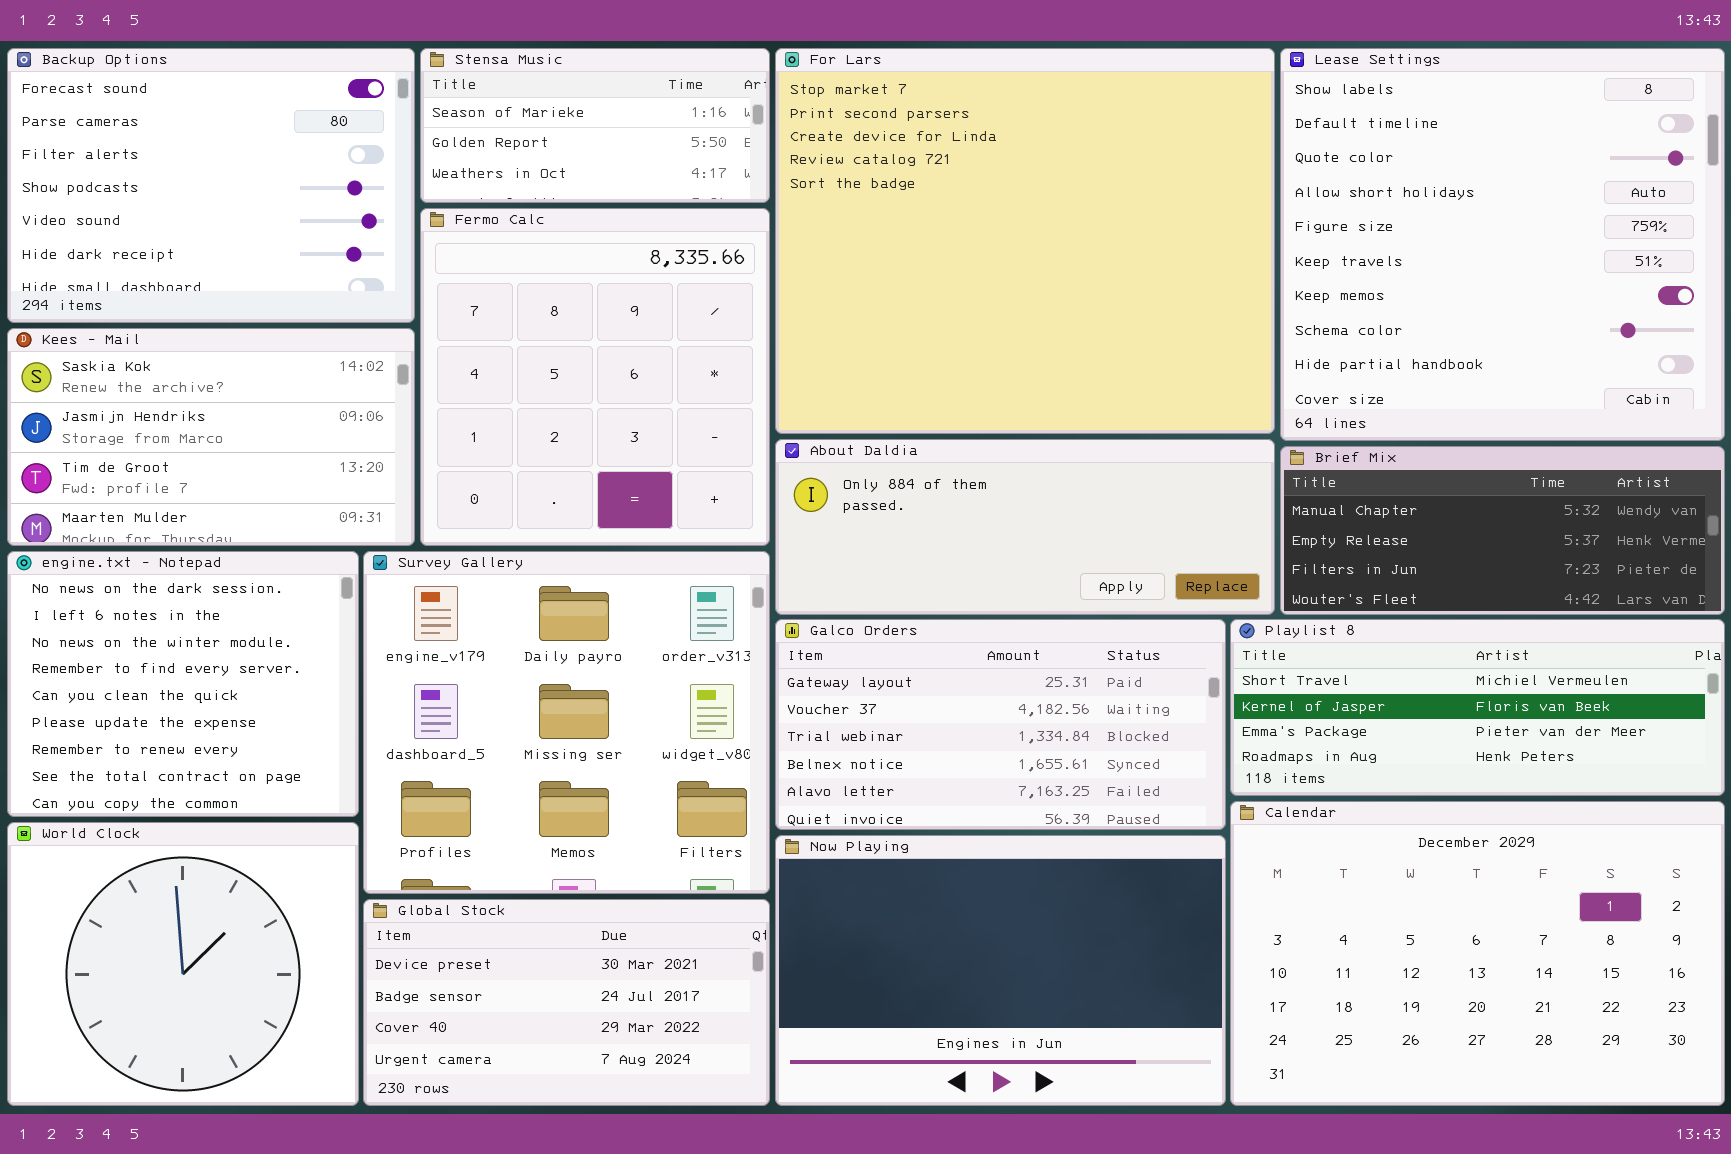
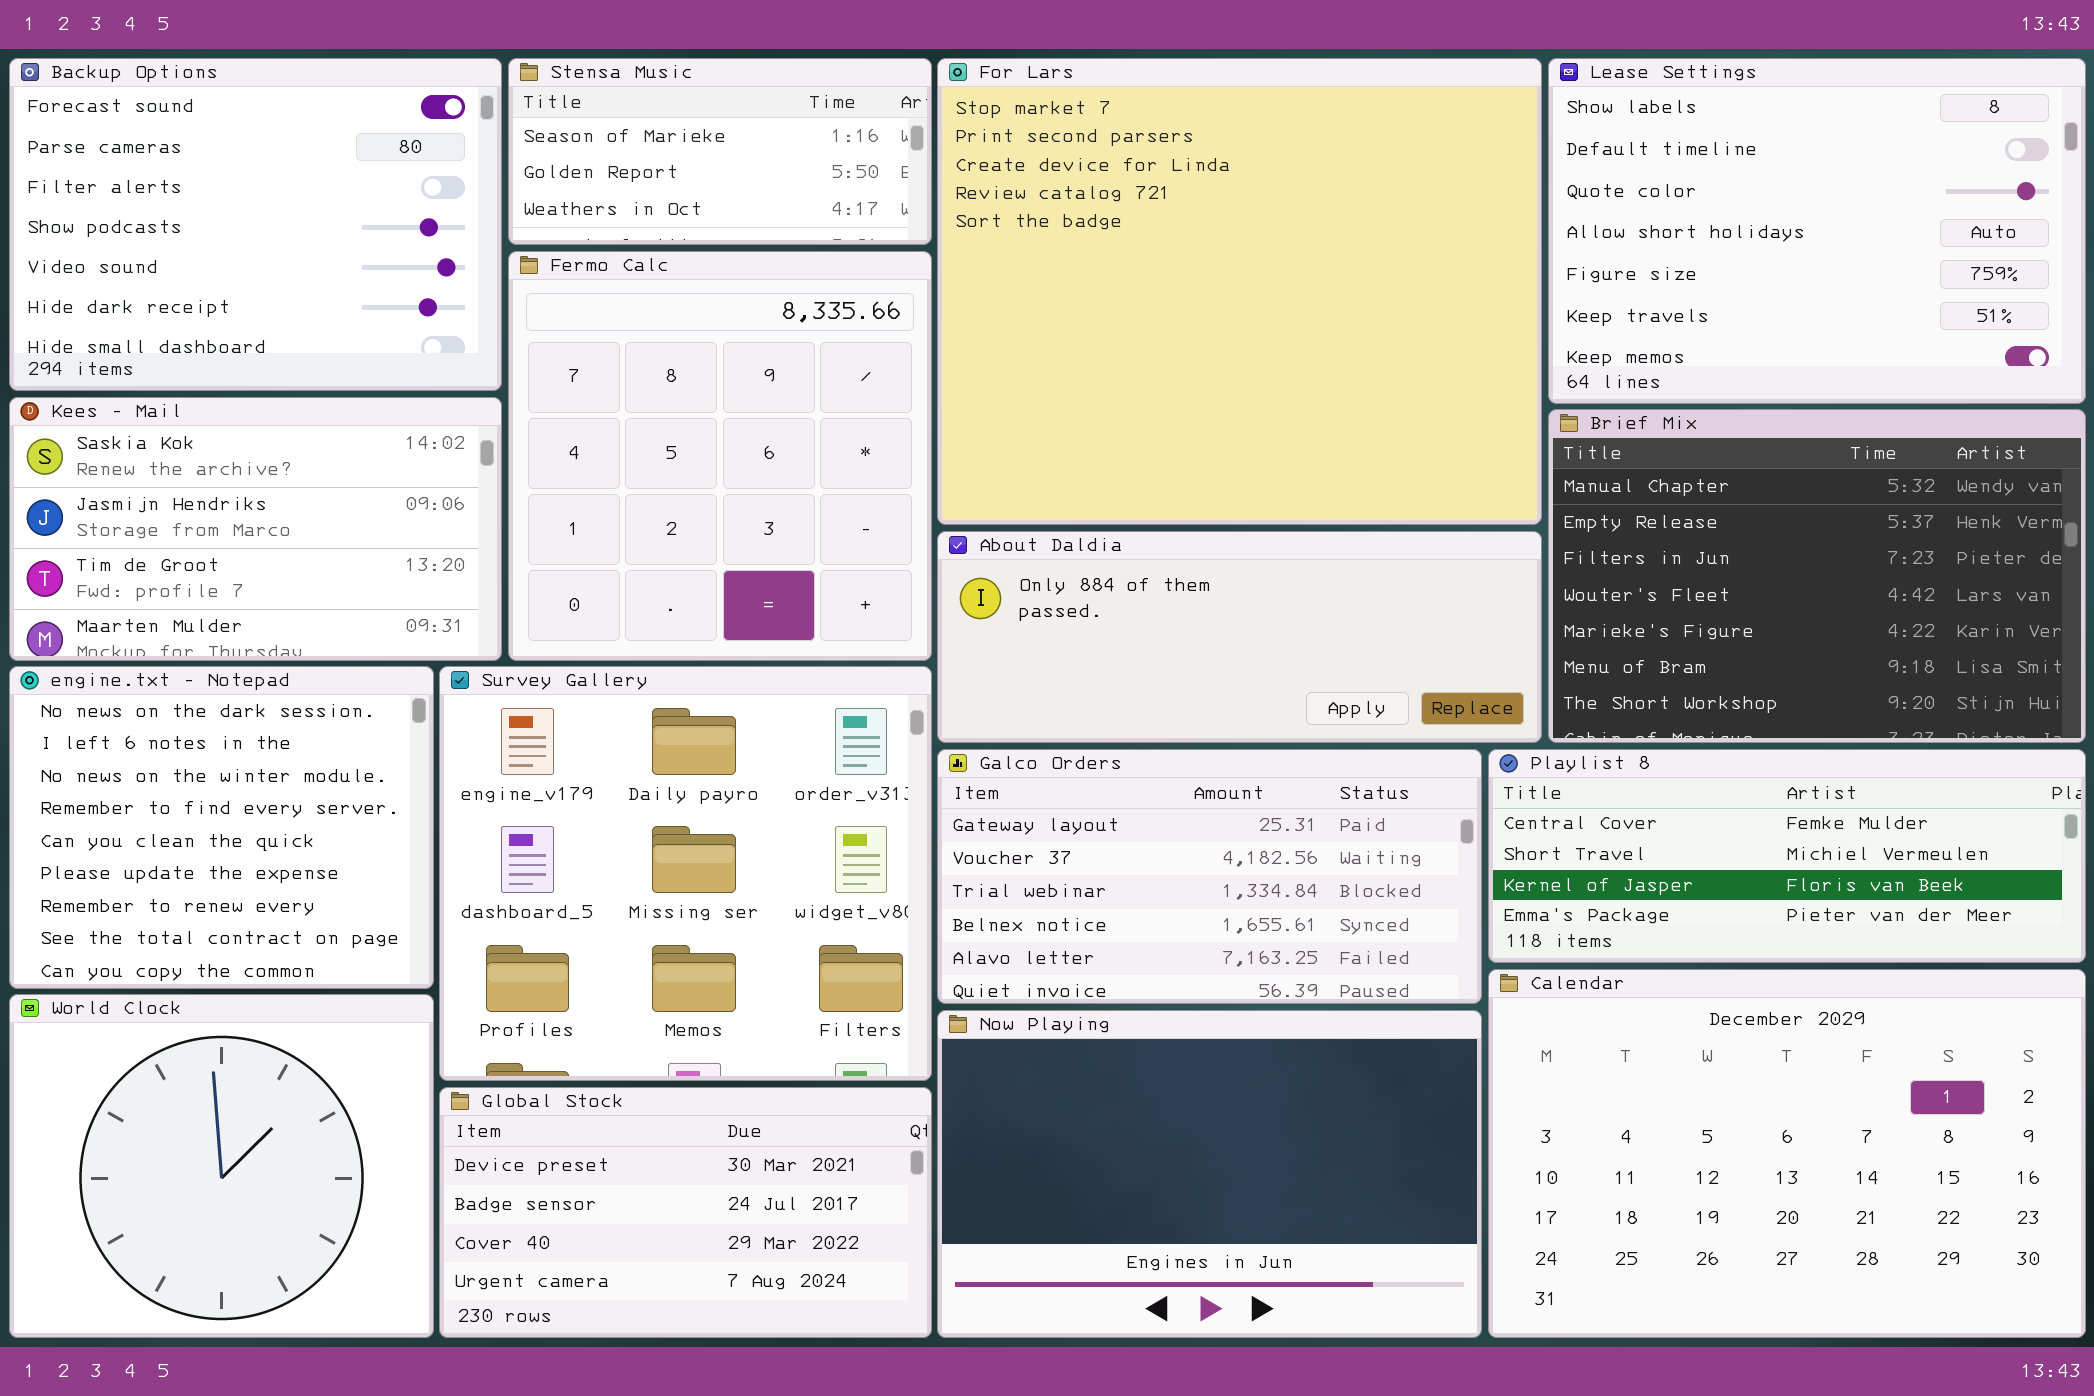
Lease Settings: [1280,48,1725,441] -> [1548,58,2086,404], resized
Brief Mix: [1280,446,1725,615] -> [1548,409,2086,743], resized
Playlist 8: [1230,619,1725,796] -> [1488,749,2086,963], scrolled up 1 row

